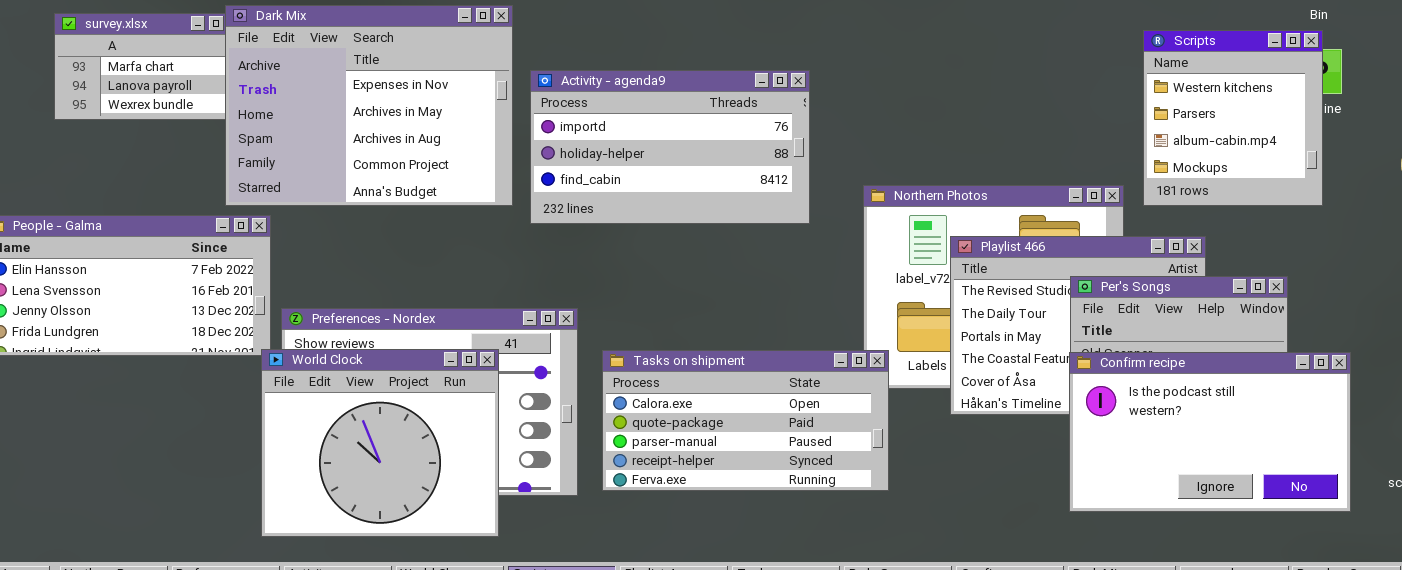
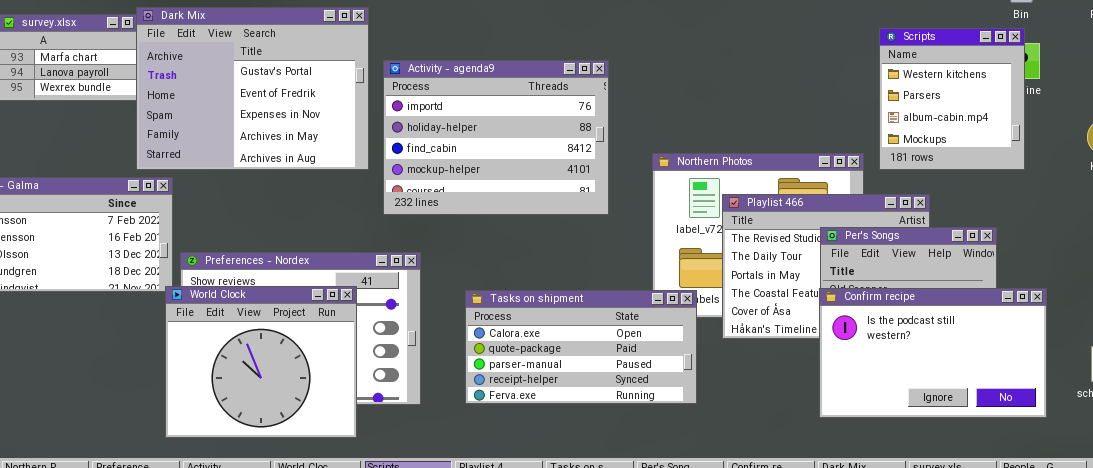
Dark Mix: [225,5,513,206] -> [136,7,369,170], scrolled up 2 rows
Activity - agenda9: [530,70,810,224] -> [383,60,609,215], resized
Tasks on shipment: [602,350,889,491] -> [465,290,697,404], moved

